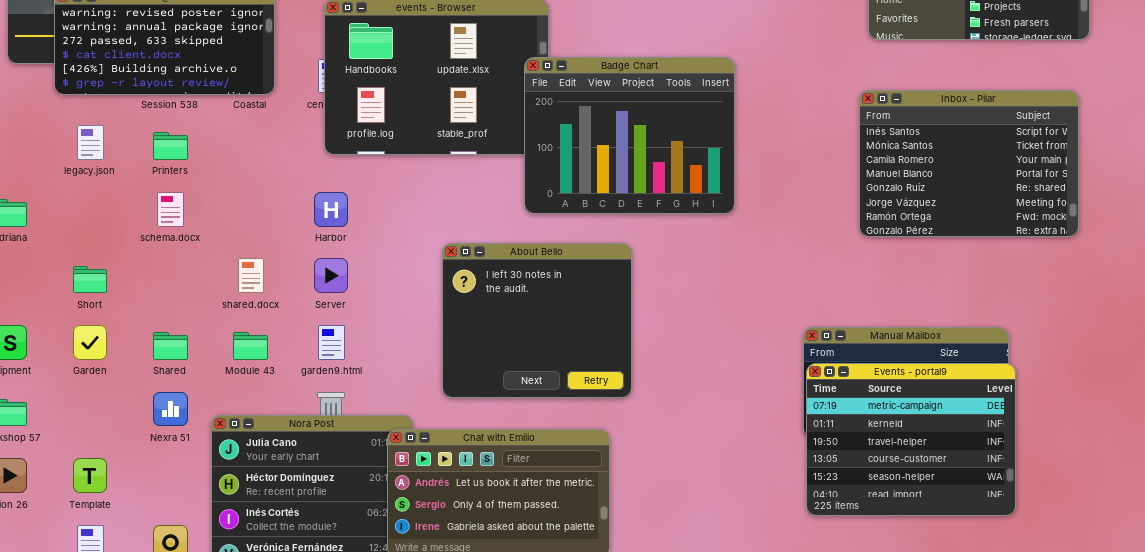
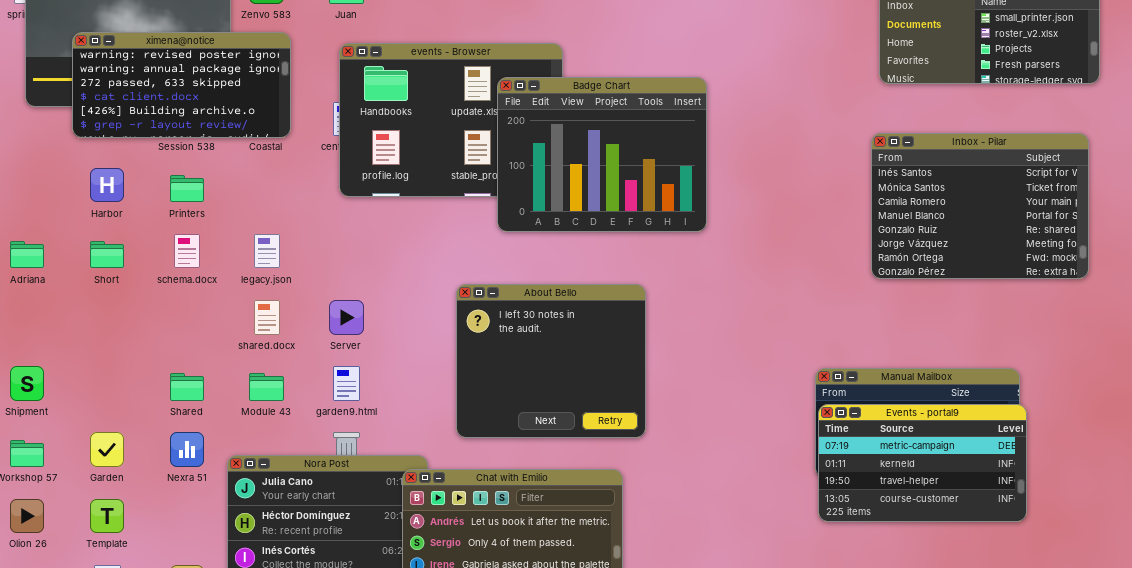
Badge Chart: [524,57,735,214] -> [497,77,707,232], moved
legacy.json: [77,125,104,160] -> [254,234,280,268], moved
Harbor: [314,192,348,227] -> [90,168,124,202], moved
Short: [73,266,107,293] -> [90,241,124,268], moved
Garden: [73,325,107,360] -> [90,432,124,467], moved
Events - portal9: [806,363,1016,516] -> [818,404,1027,522], resized

